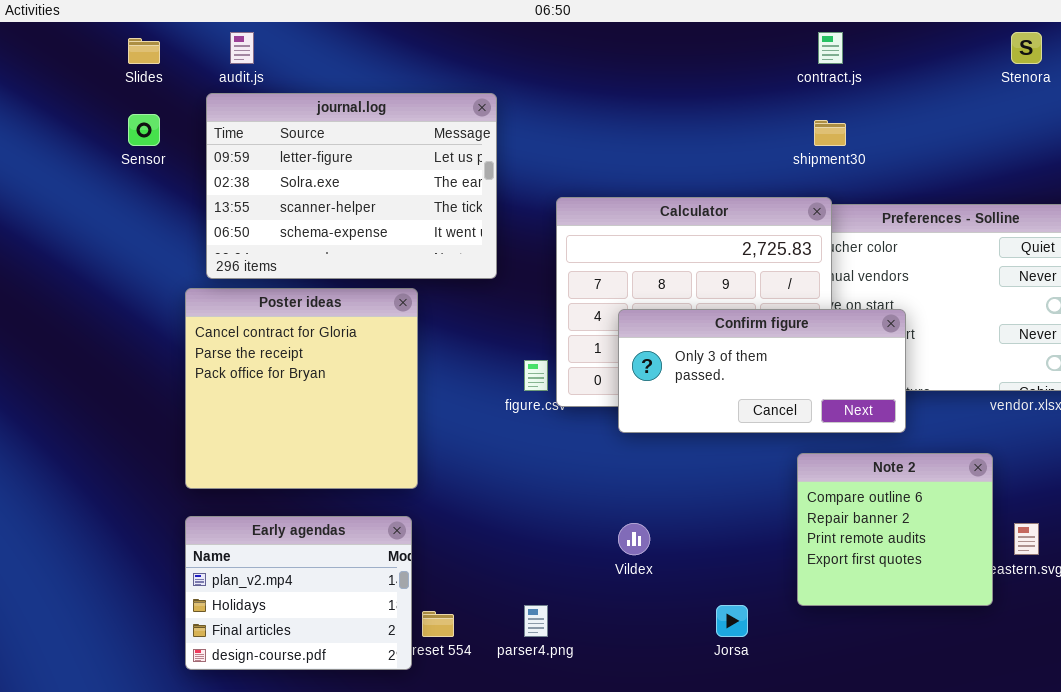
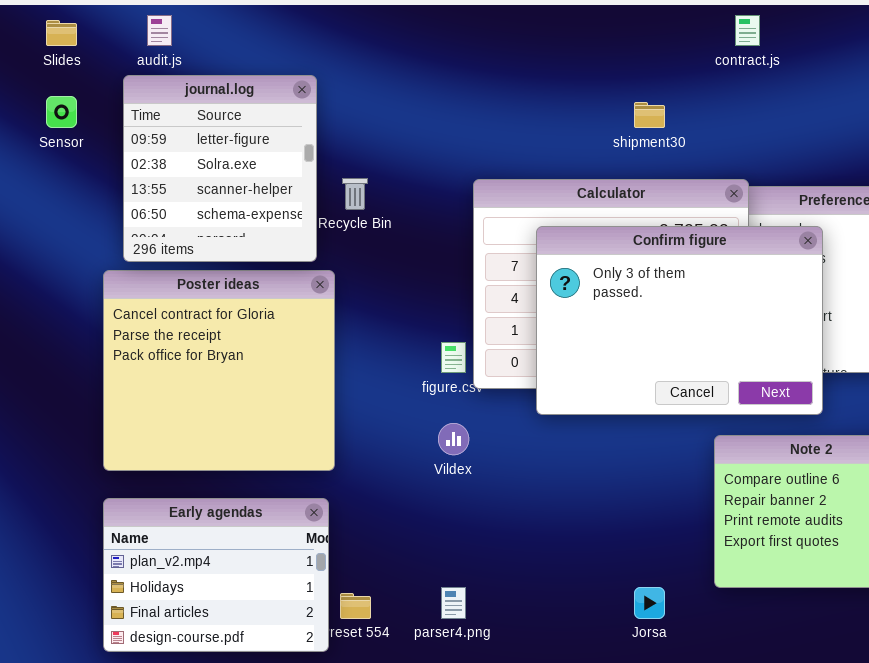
journal.log: [206,93,497,279] -> [123,75,317,262], resized
shipment30: [814,120,846,146] -> [634,102,665,128], moved
Confirm figure: [618,309,906,433] -> [536,226,823,415], resized
Vildex: [618,523,650,555] -> [438,423,469,455], moved

